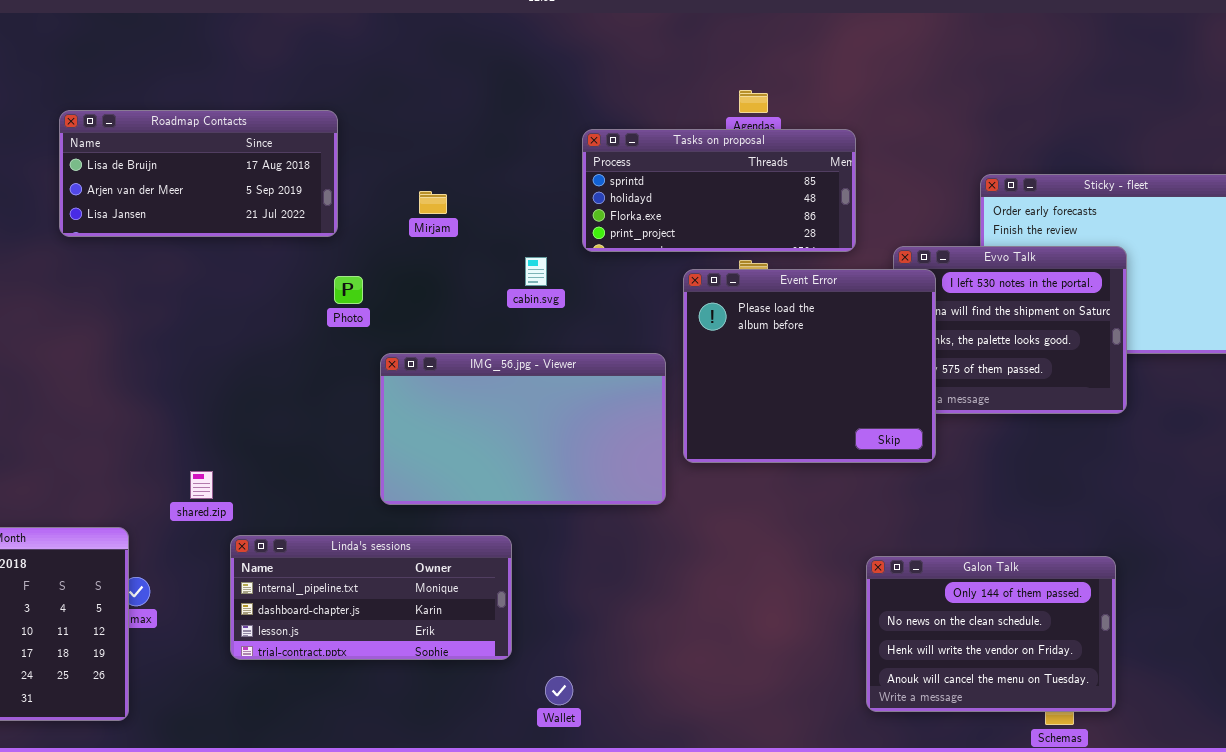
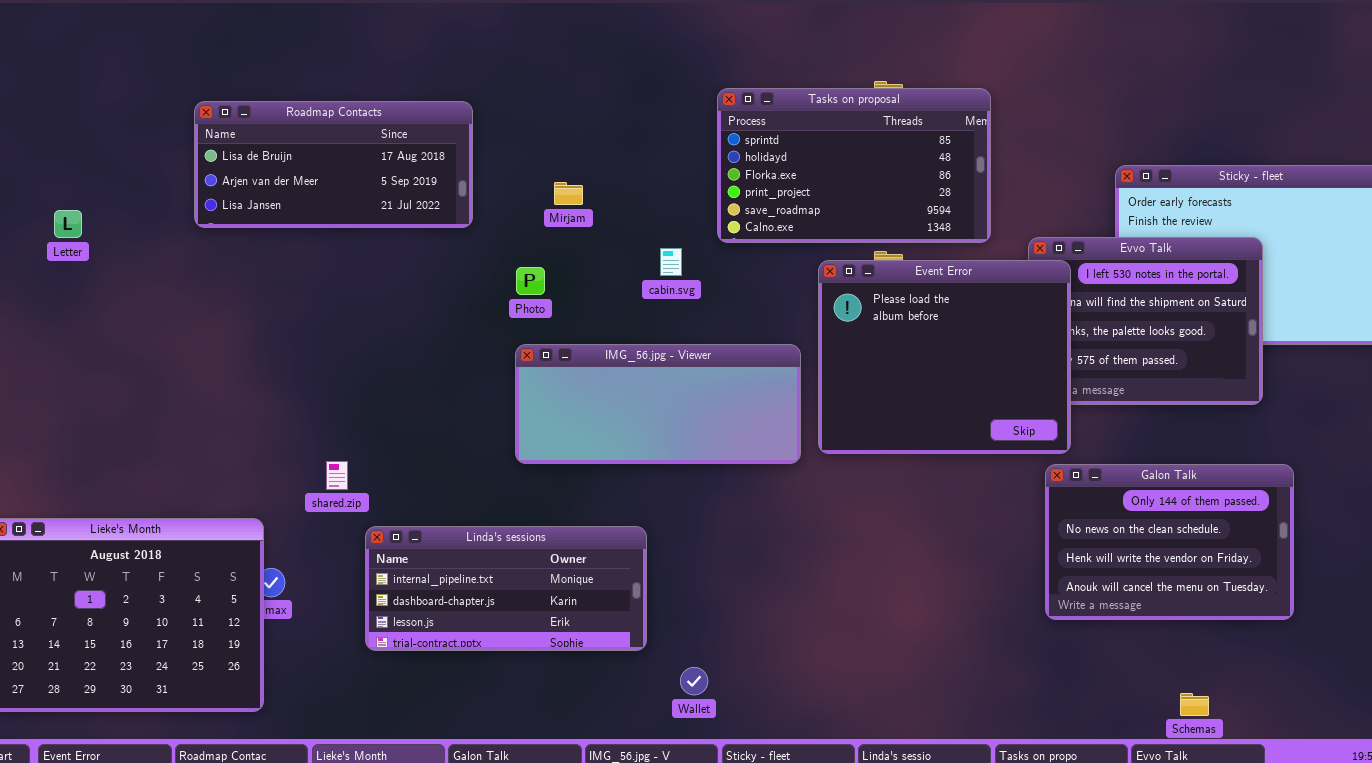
Tasks on proposal: [582,129,856,252] -> [717,88,991,243], resized
Photo: [334,276,363,304] -> [516,267,545,295], moved
IMG_56.jpg - Viewer: [380,353,666,505] -> [515,344,801,464], resized
Galon Talk: [866,556,1116,712] -> [1045,464,1294,620], moved

